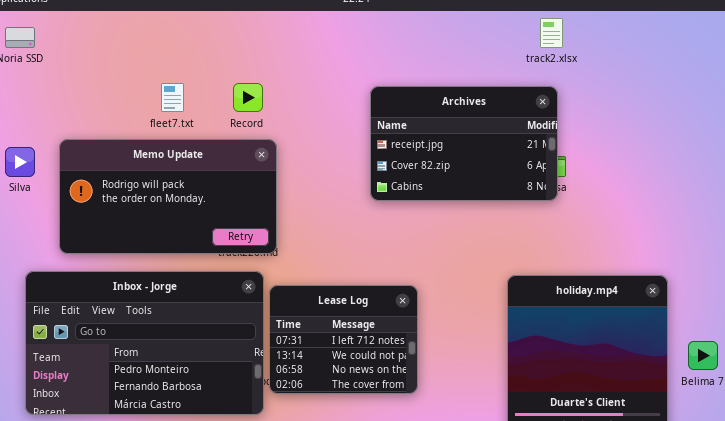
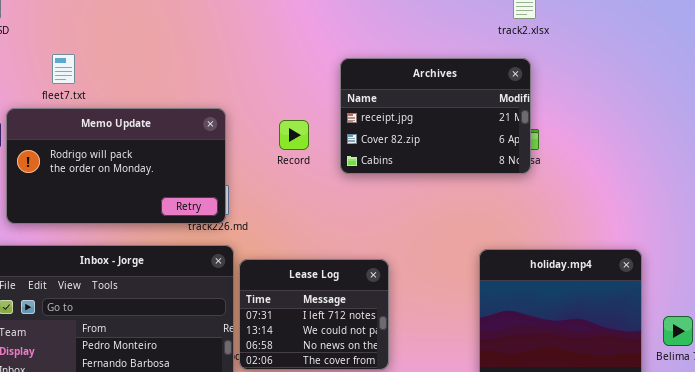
fleet7.txt: [161,83,184,112] -> [52,54,75,84], moved
Record: [233,83,263,112] -> [279,120,309,150], moved
Memo Update: [59,139,277,254] -> [6,108,226,224], moved

